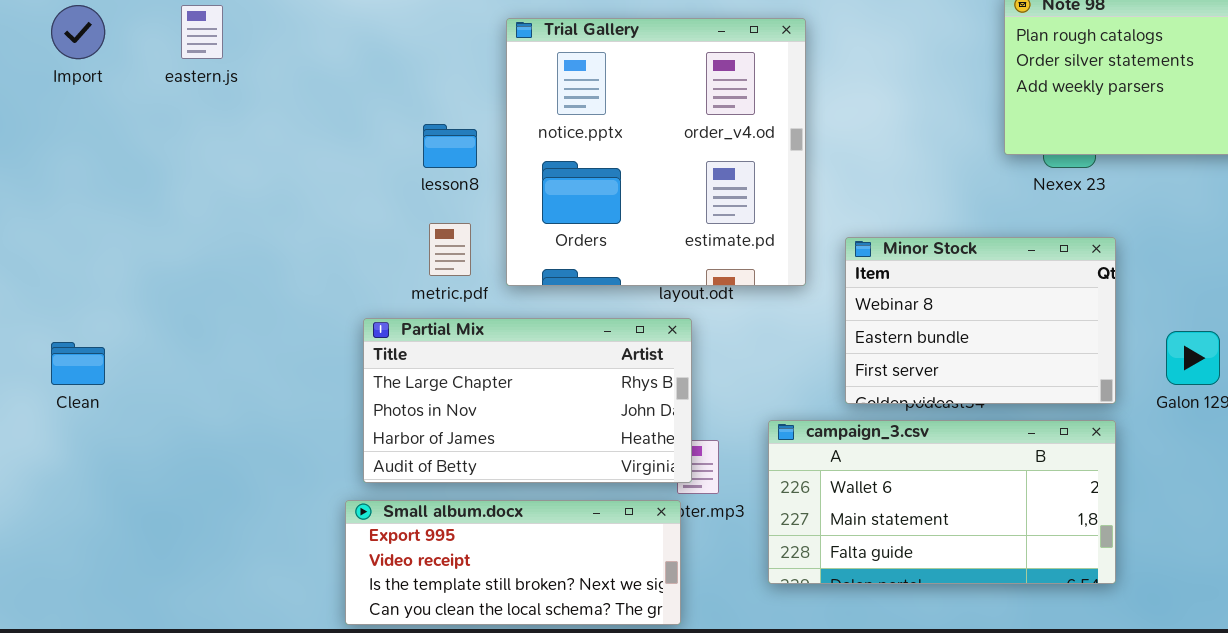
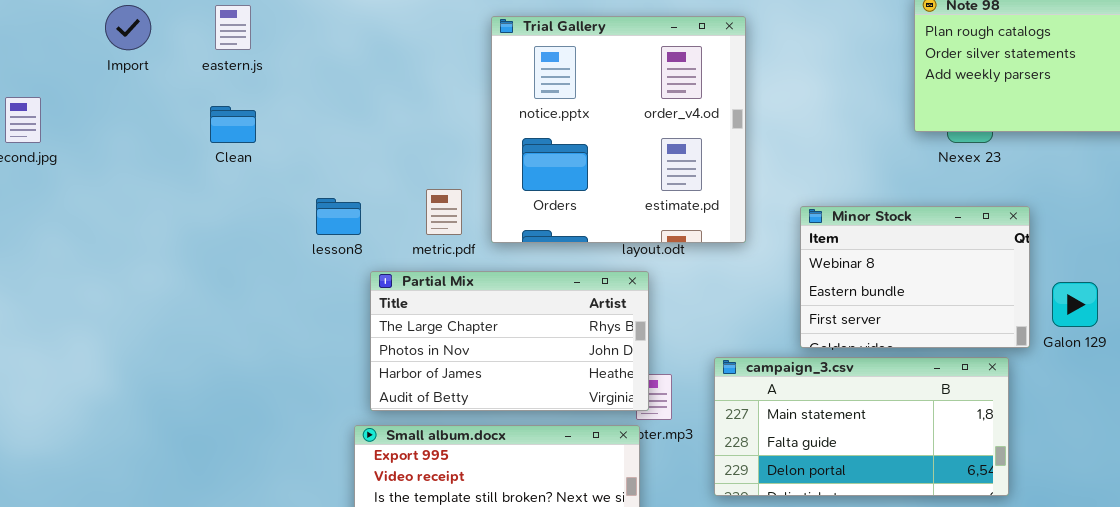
lesson8: [423,124,477,168] -> [316,198,361,235], moved
Minor Stock: [845,237,1116,404] -> [800,206,1030,348], moved
Clean: [51,342,105,385] -> [210,106,256,143], moved
campaign_3.csv: [768,420,1116,584] -> [714,357,1009,496], scrolled down 1 row

